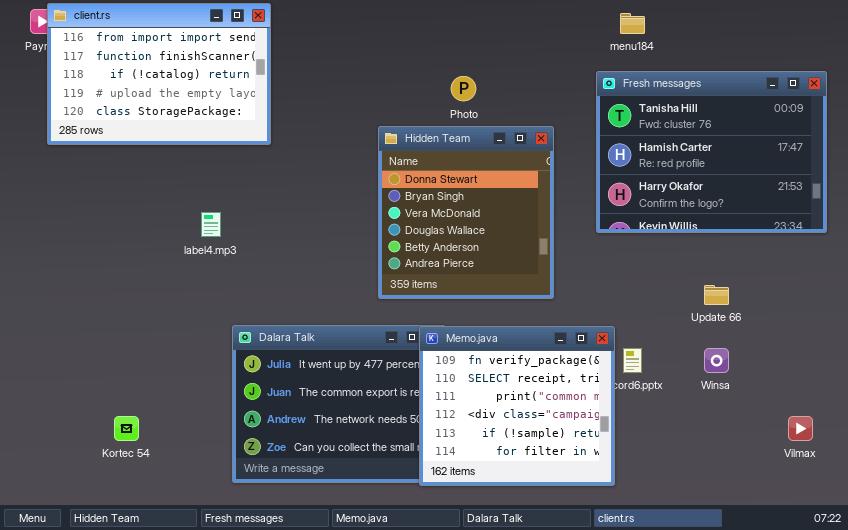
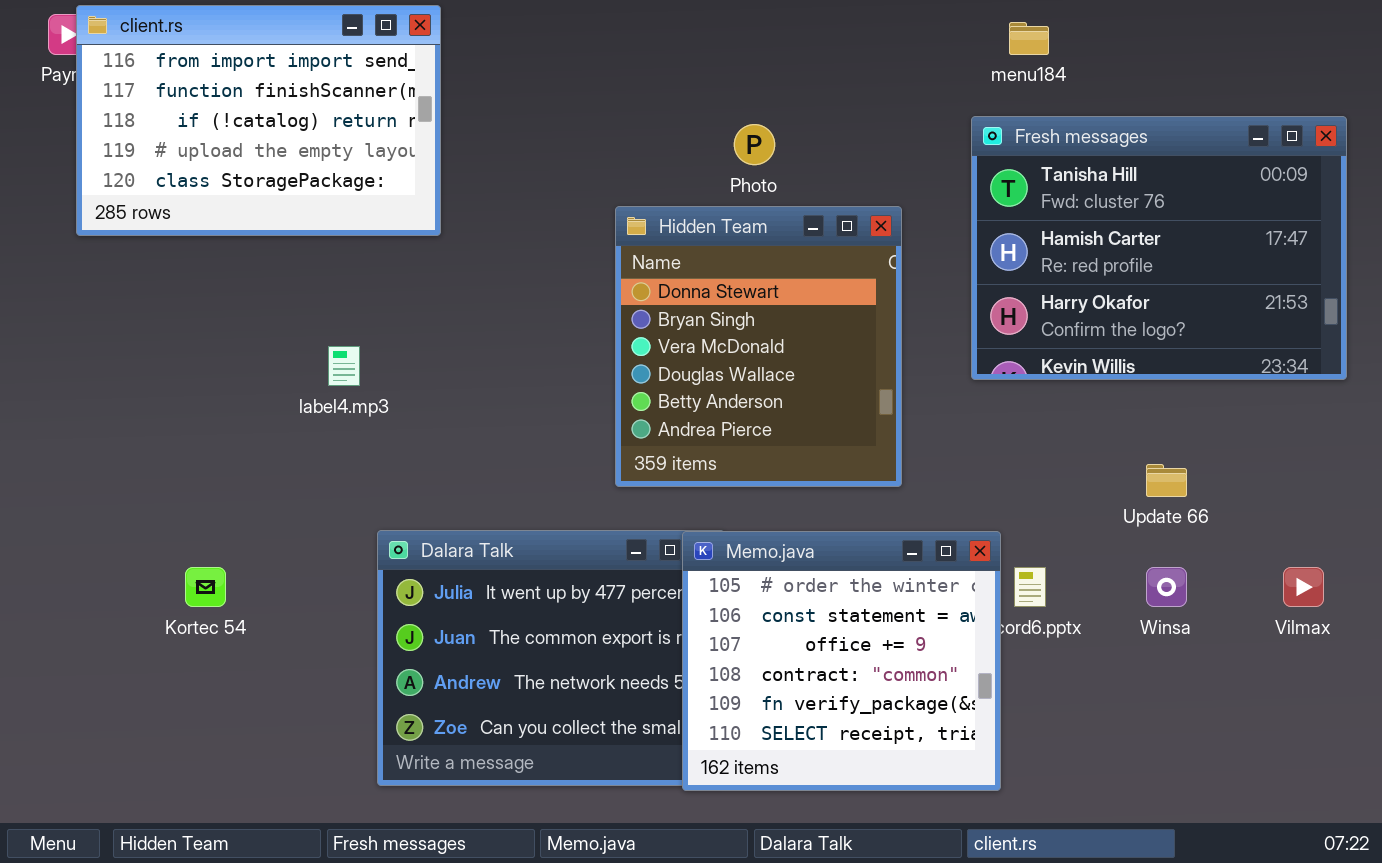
Memo.java: [419,326,615,486] -> [682,531,1001,791], scrolled up 4 rows
Kortec 54: [114,416,139,441] -> [185,567,226,607], moved
Vilmax: [788,416,813,441] -> [1283,567,1324,607], moved

